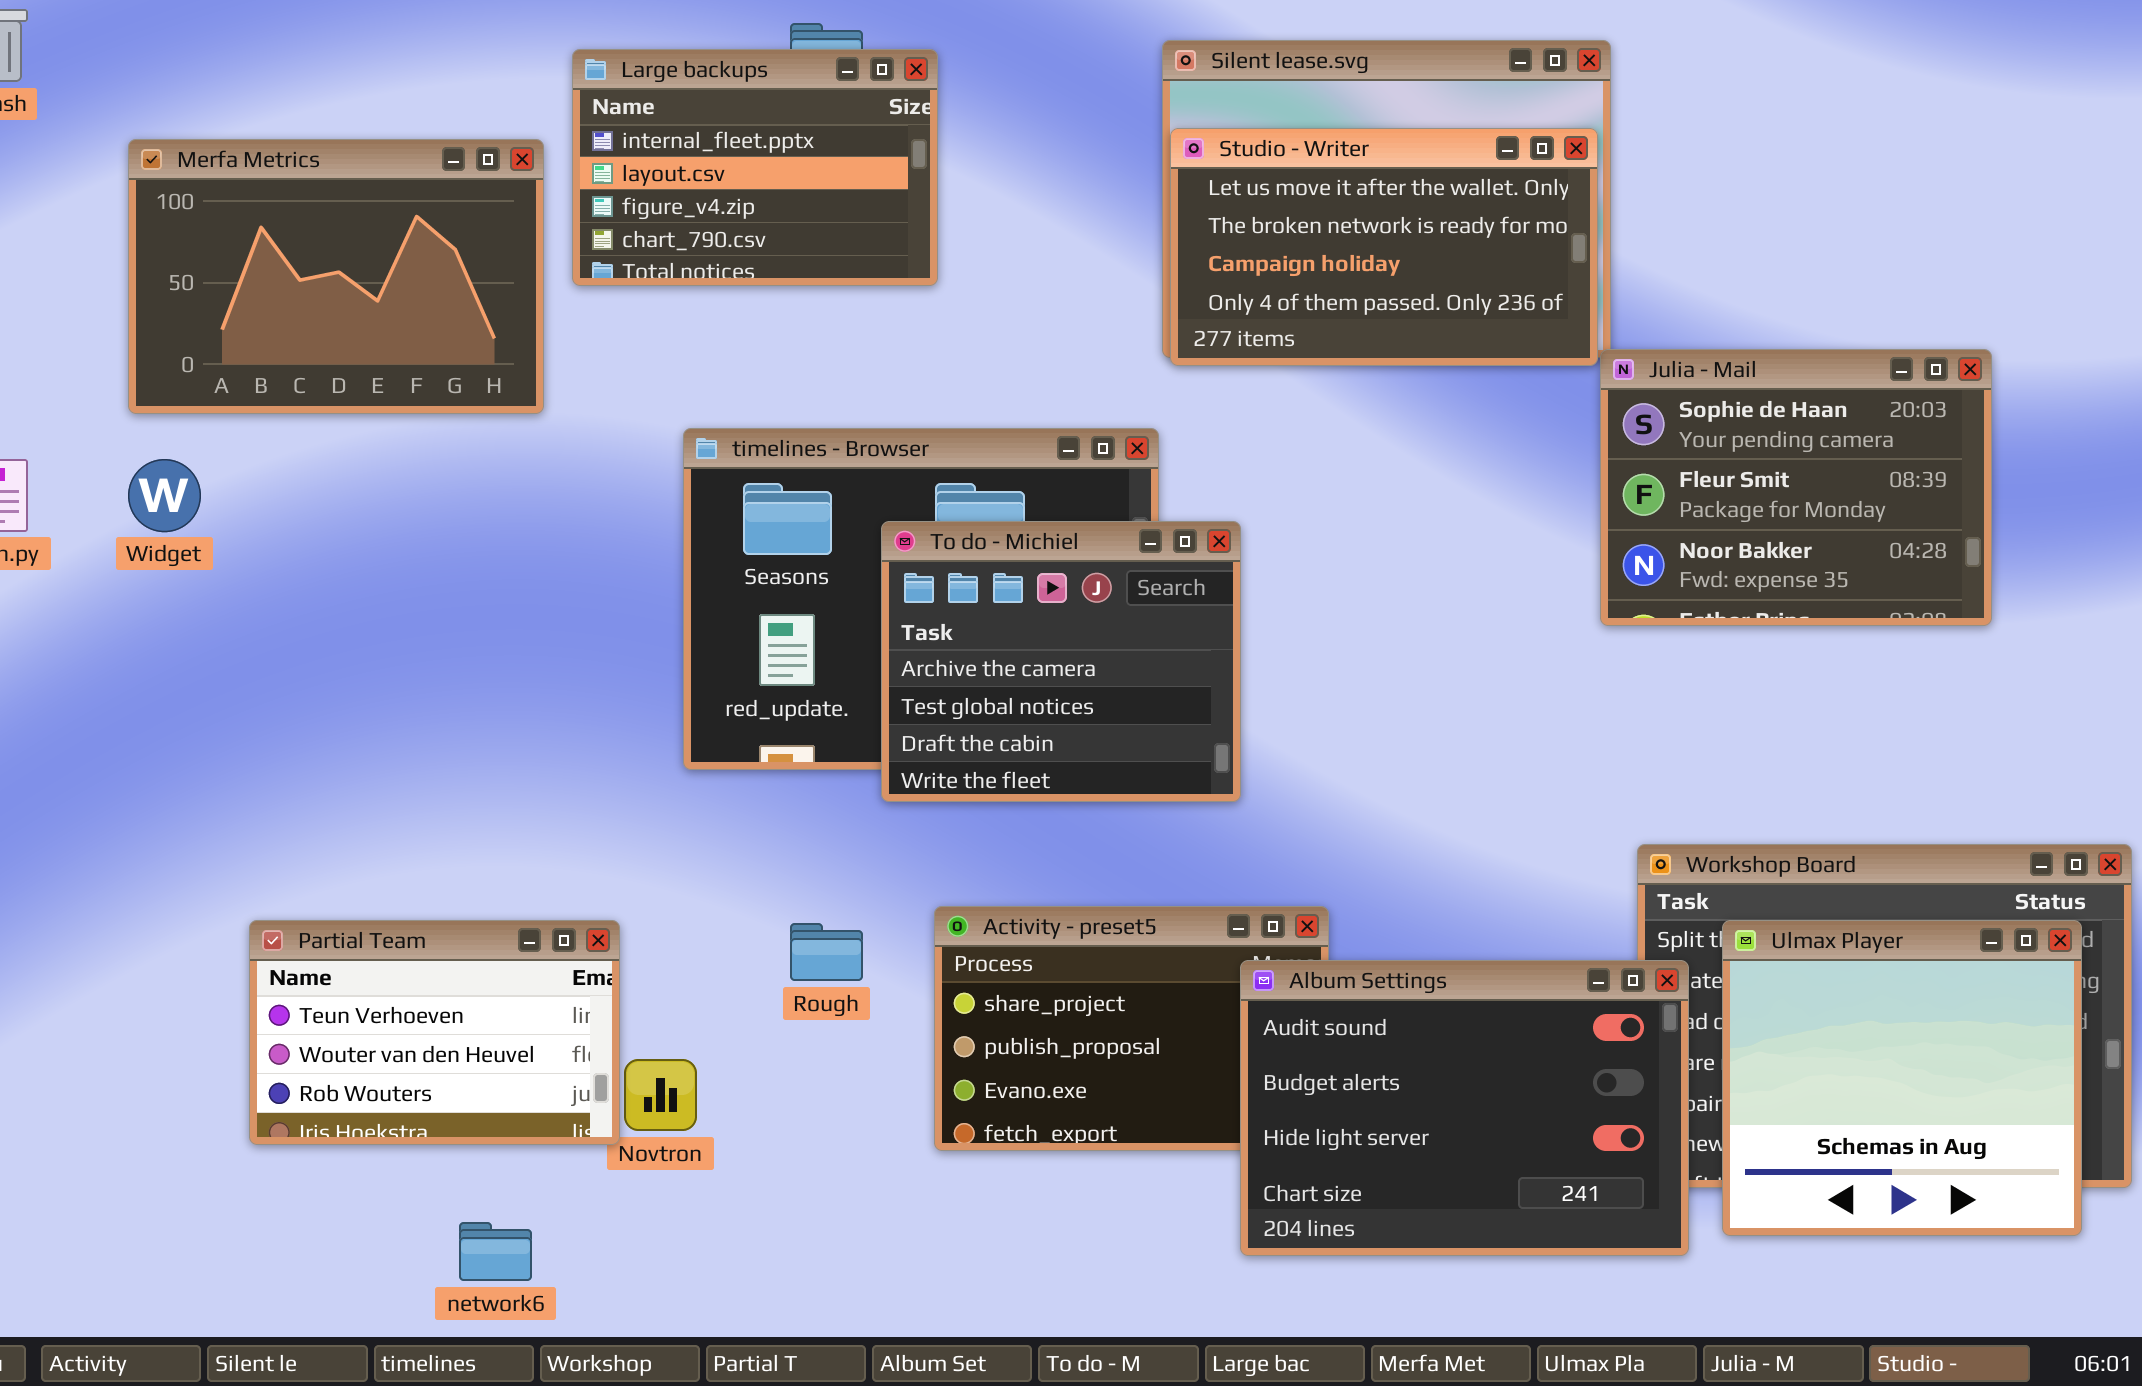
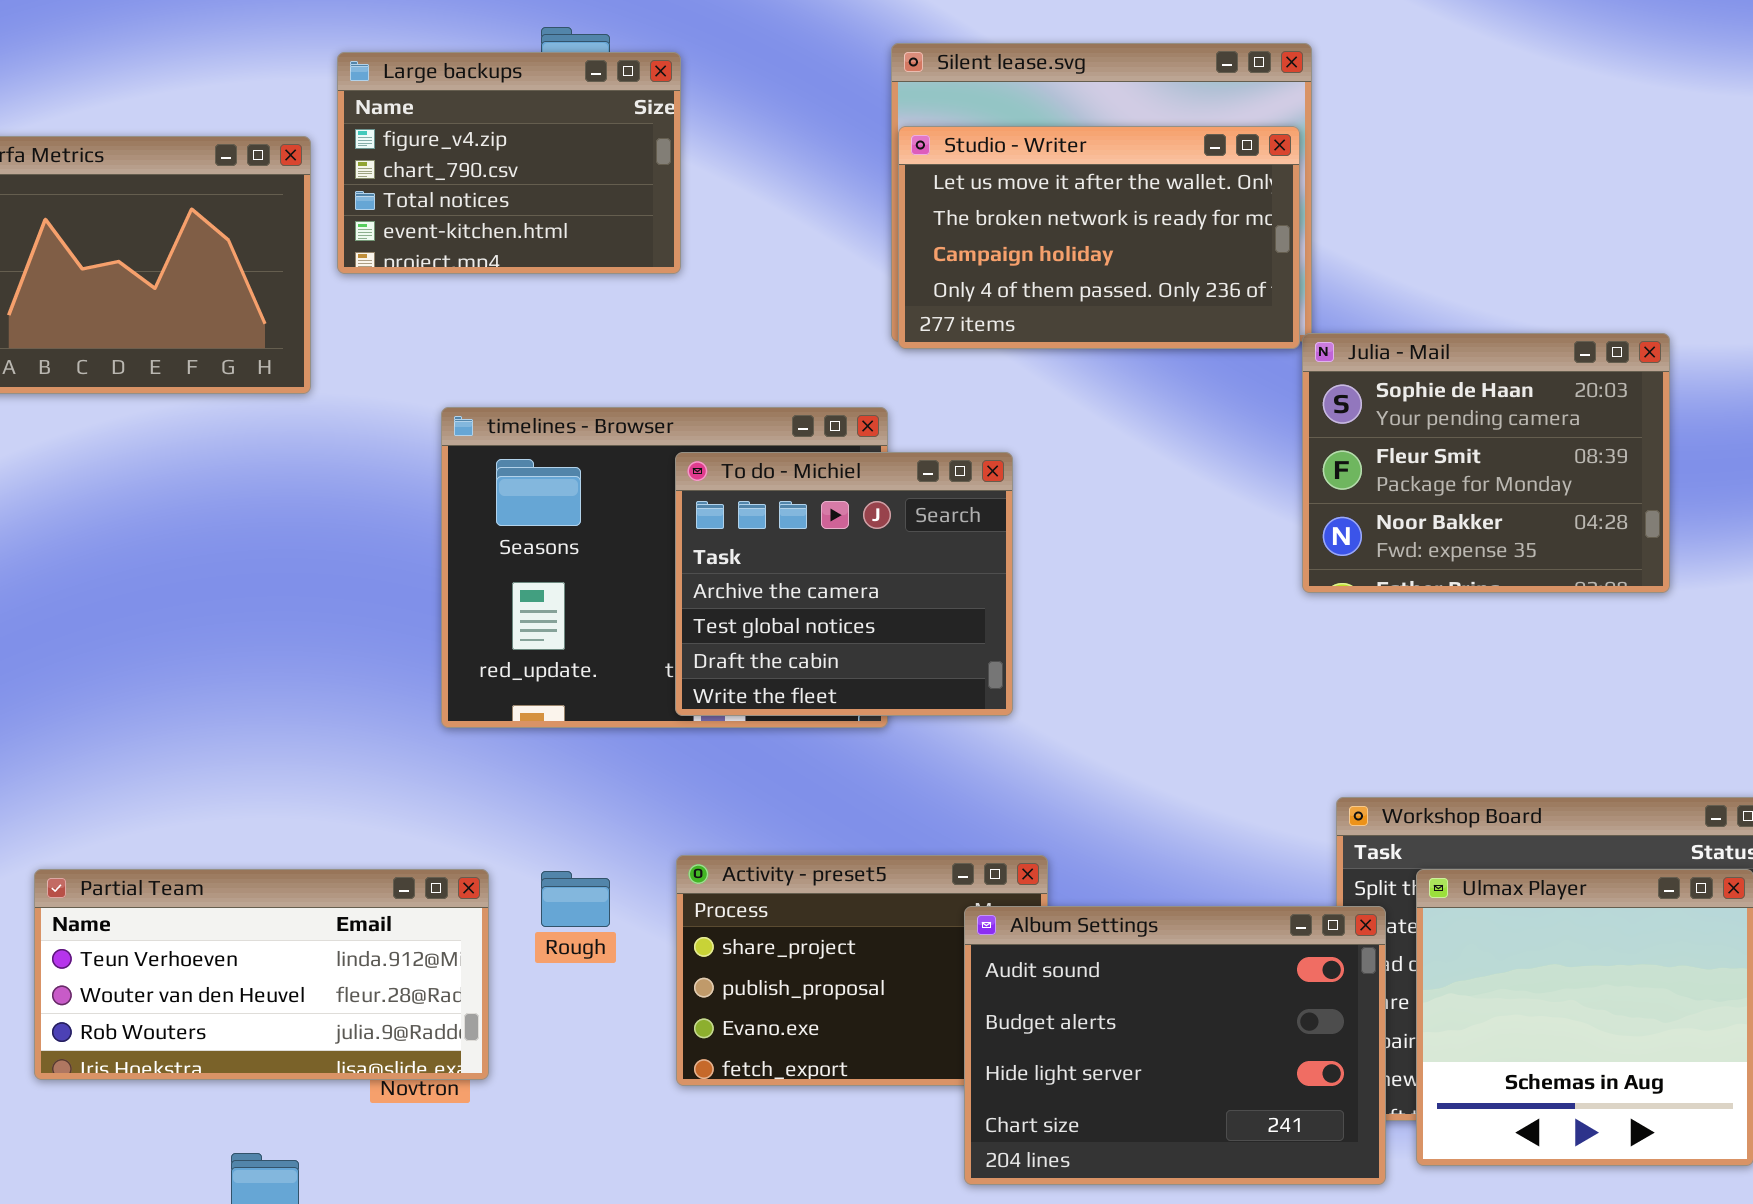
Large backups: [572,49,938,286] -> [337,52,681,274], scrolled down 2 rows
To do - Michiel: [881,521,1241,802] -> [675,452,1013,716], moved
Partial Team: [249,920,620,1145] -> [34,869,489,1080], resized

